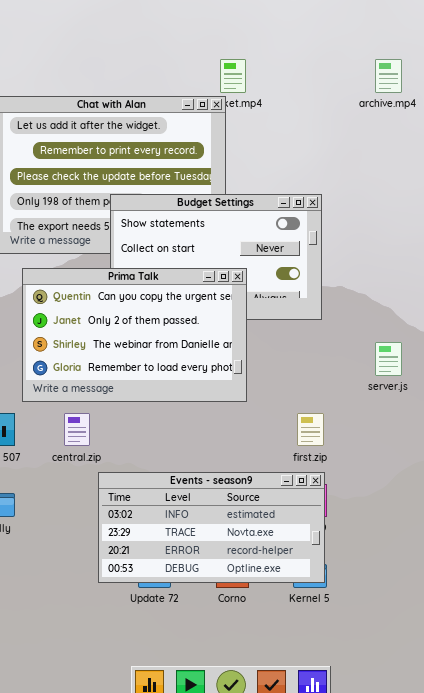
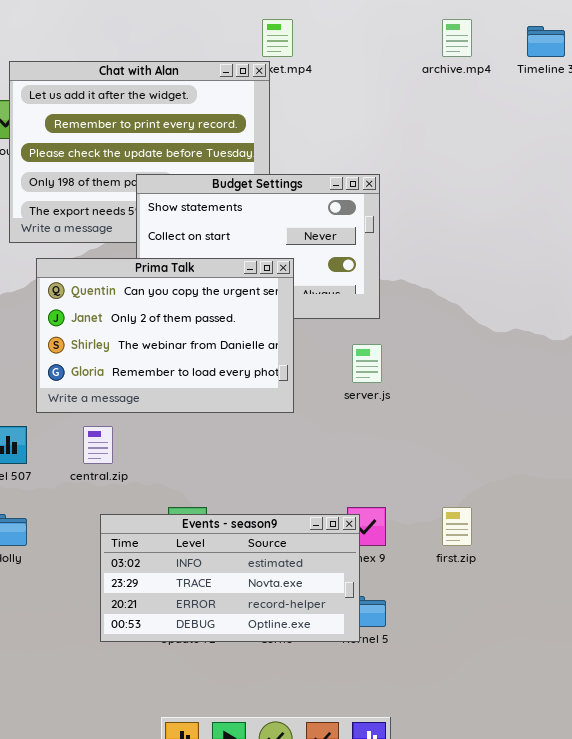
server.js: [375,342,402,376] -> [352,344,382,383], moved
first.zip: [297,413,324,446] -> [442,507,472,546], moved
Events - season9: [98,472,325,583] -> [100,514,360,642], moved

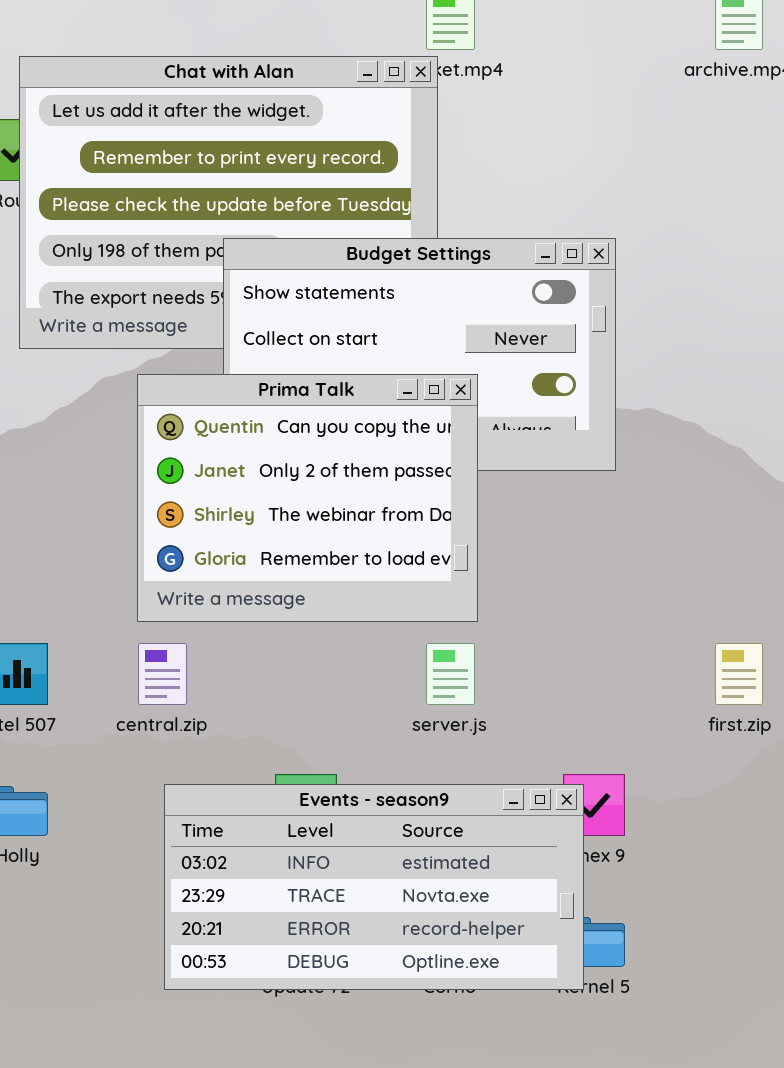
Prima Talk: [36,258,294,413] -> [137,374,478,622], resized
server.js: [352,344,382,383] -> [426,643,475,705], moved
first.zip: [442,507,472,546] -> [715,643,763,705], moved

